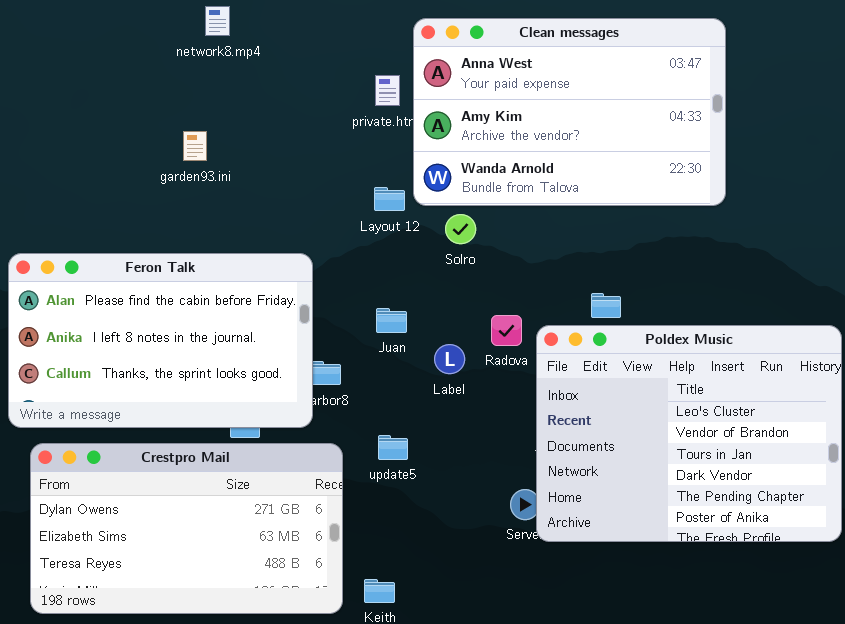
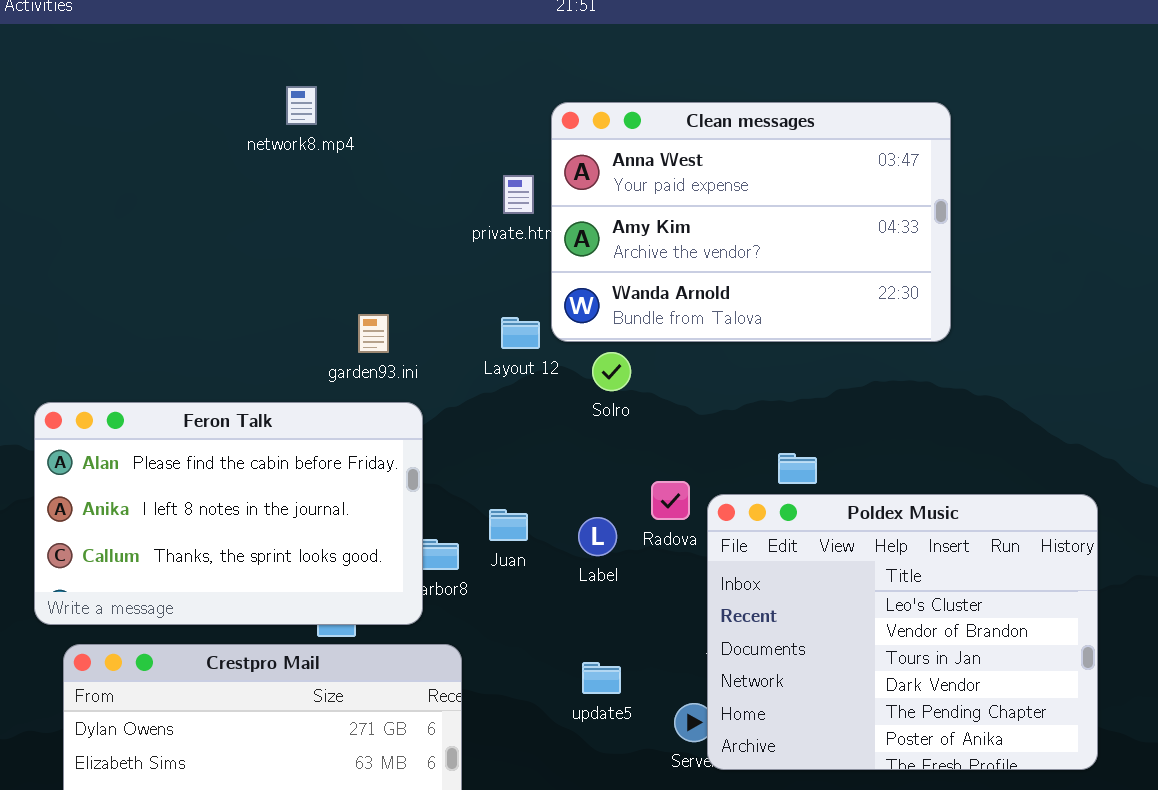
garden93.ini: [183,131,207,161] -> [358,314,389,353], moved
Juan: [376,308,407,333] -> [489,509,528,541], moved
update5: [378,435,408,460] -> [582,662,621,694], moved

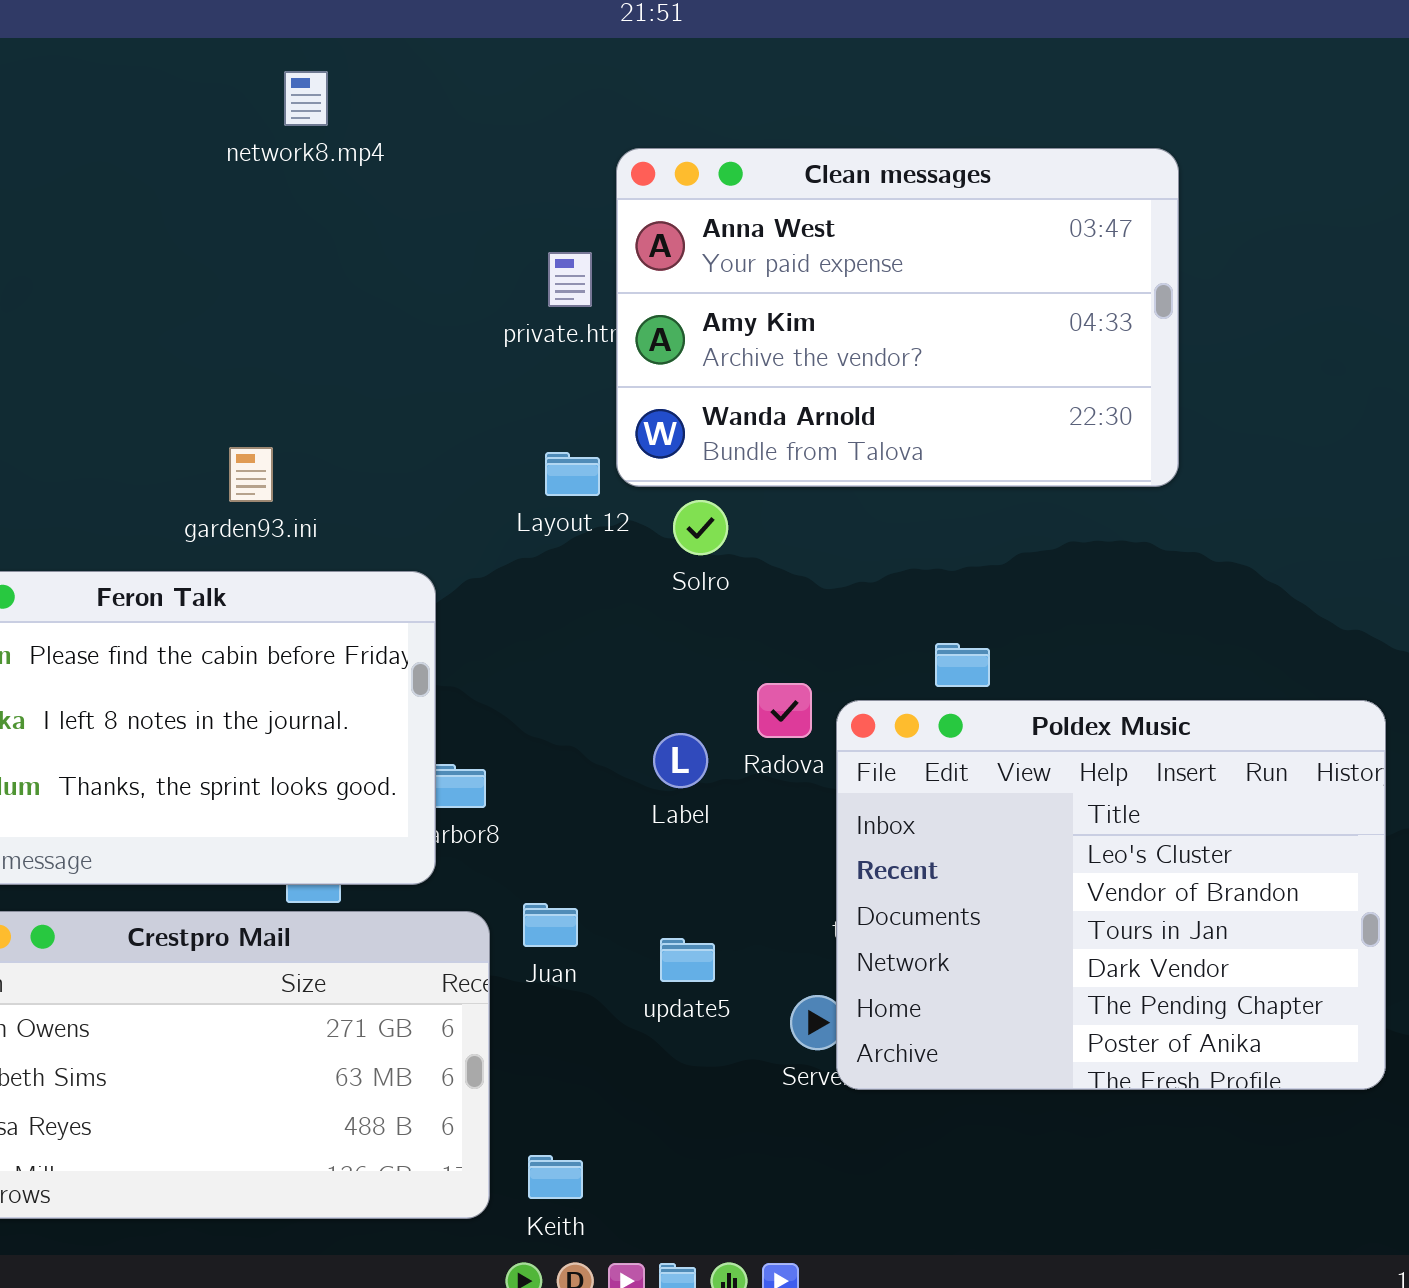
network8.mp4: [286,86,317,125] -> [284,71,328,126], moved
garden93.ini: [358,314,389,353] -> [229,447,273,502], moved
Juan: [489,509,528,541] -> [523,903,578,947], moved

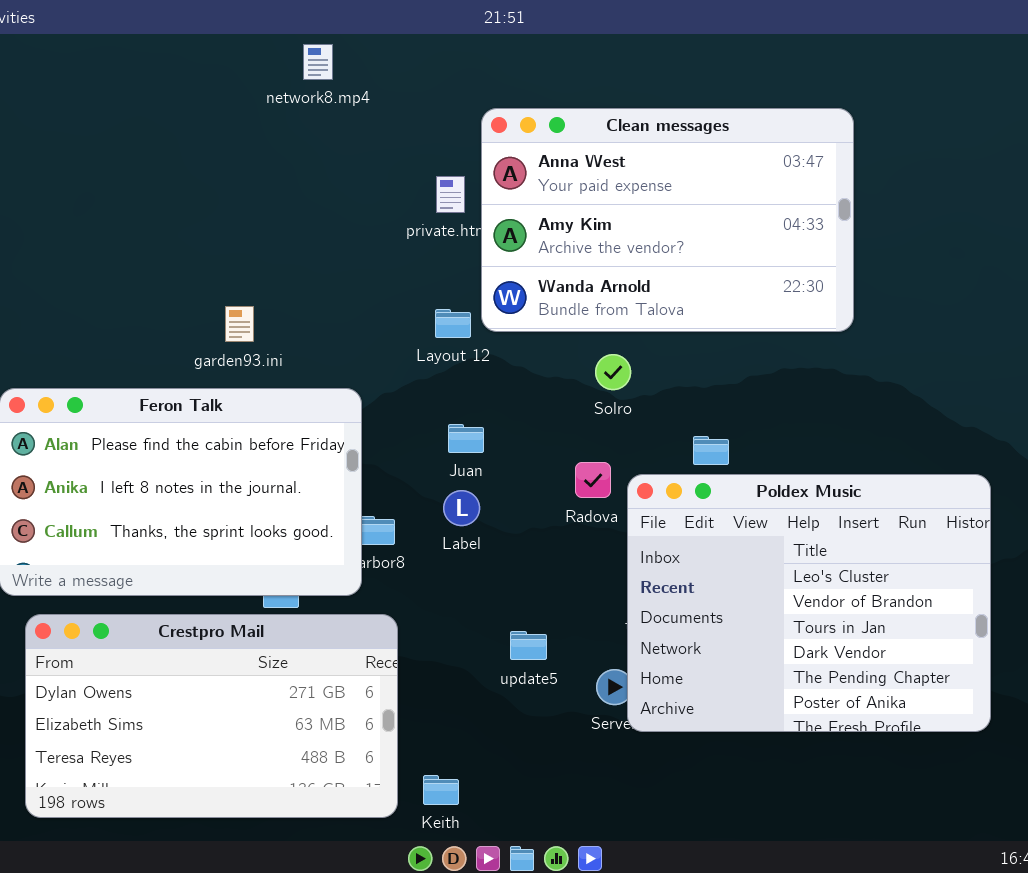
network8.mp4: [284,71,328,126] -> [303,44,333,80], moved
Solro: [673,500,728,555] -> [595,354,631,390], moved
Label: [653,733,708,788] -> [443,490,480,526], moved
Juan: [523,903,578,947] -> [448,424,484,453], moved

